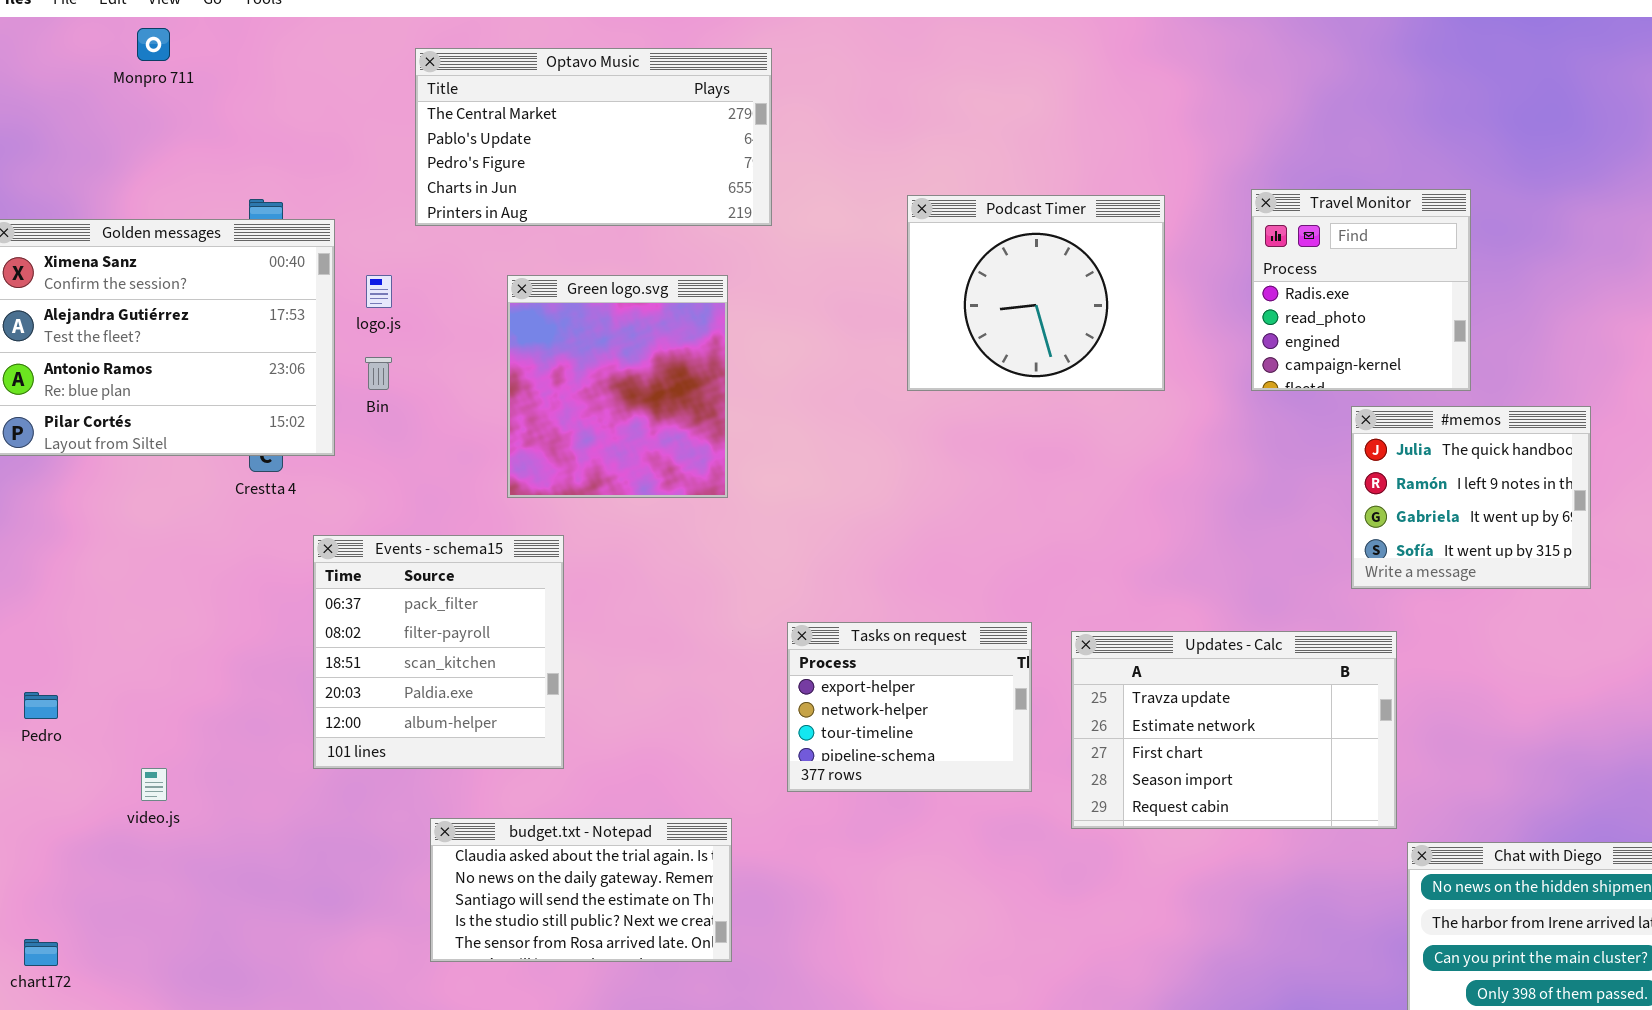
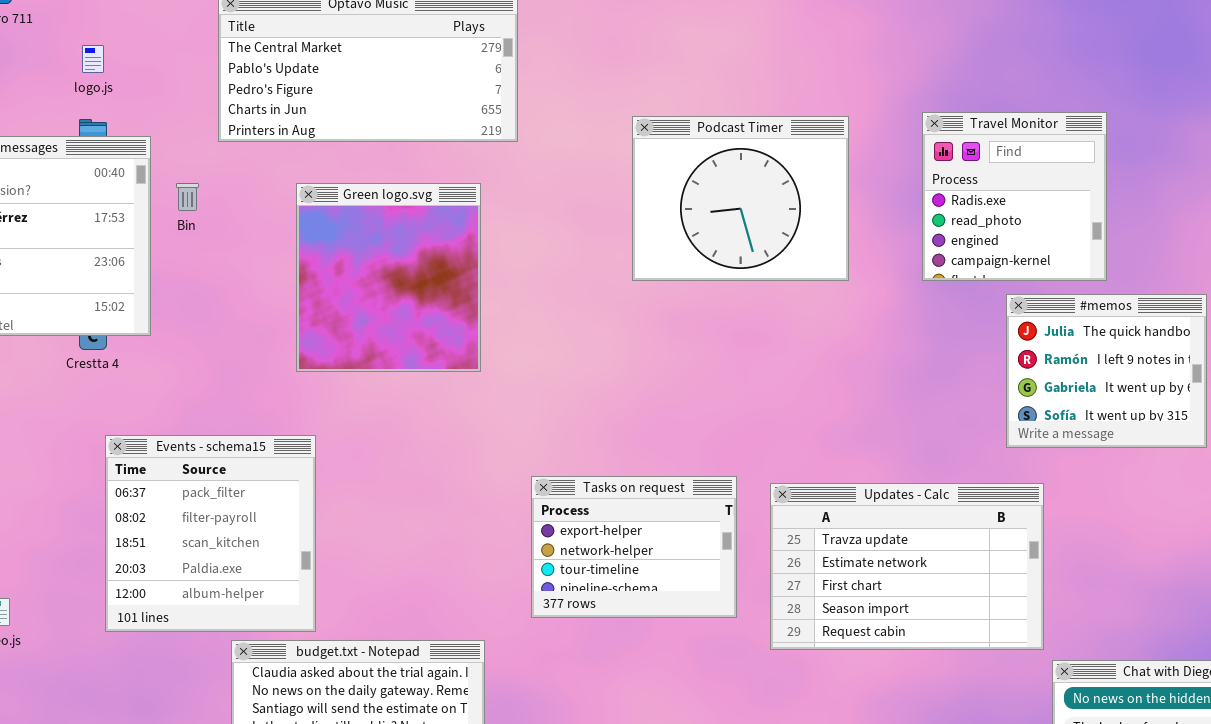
logo.js: [366,275,392,308] -> [82,45,104,73], moved
Bin: [365,357,392,390] -> [176,183,199,211], moved
Events - schema15: [313,535,564,769] -> [105,435,316,632], moved

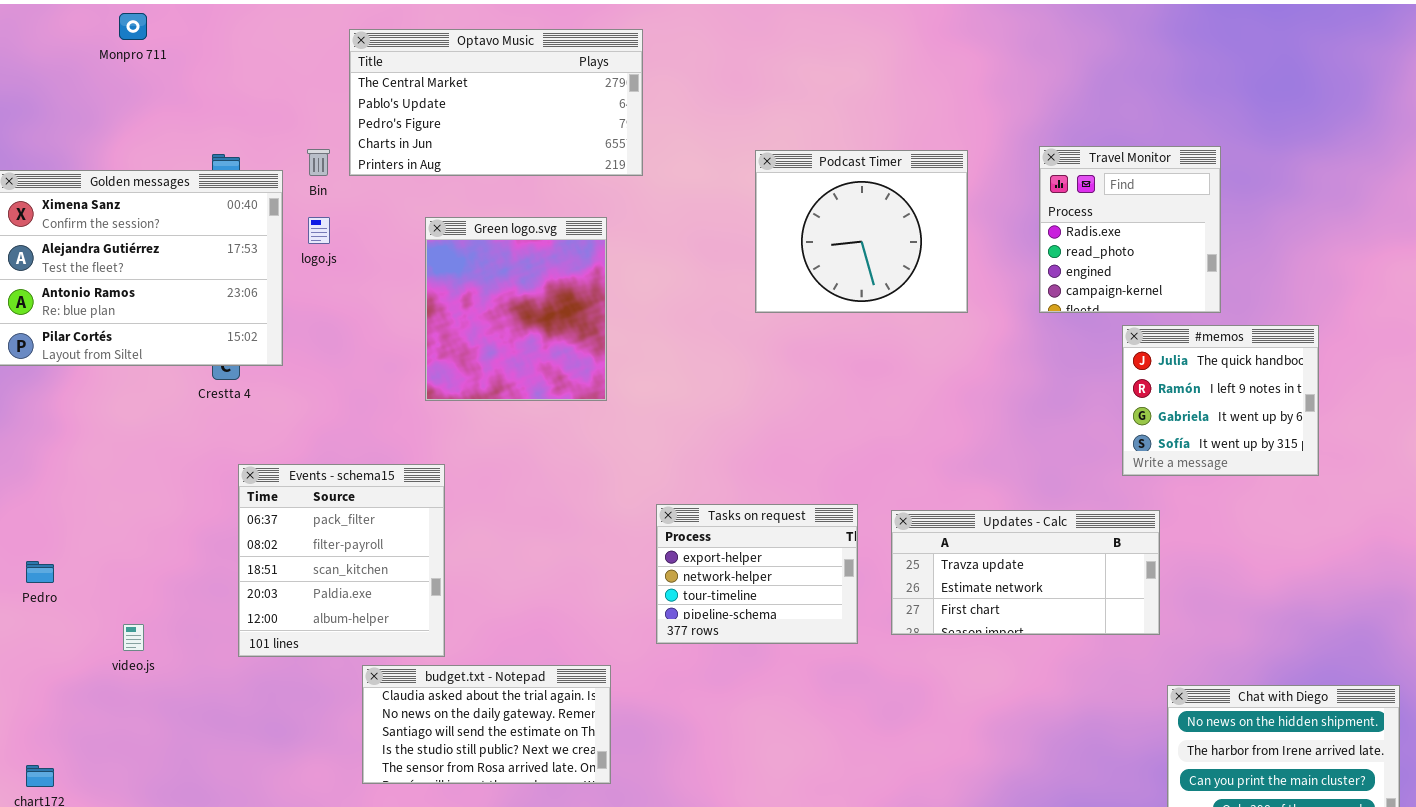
logo.js: [82,45,104,73] -> [308,217,330,244], moved
Bin: [176,183,199,211] -> [307,149,330,176], moved
Updates - Calc: [770,483,1044,650] -> [891,510,1160,635], resized

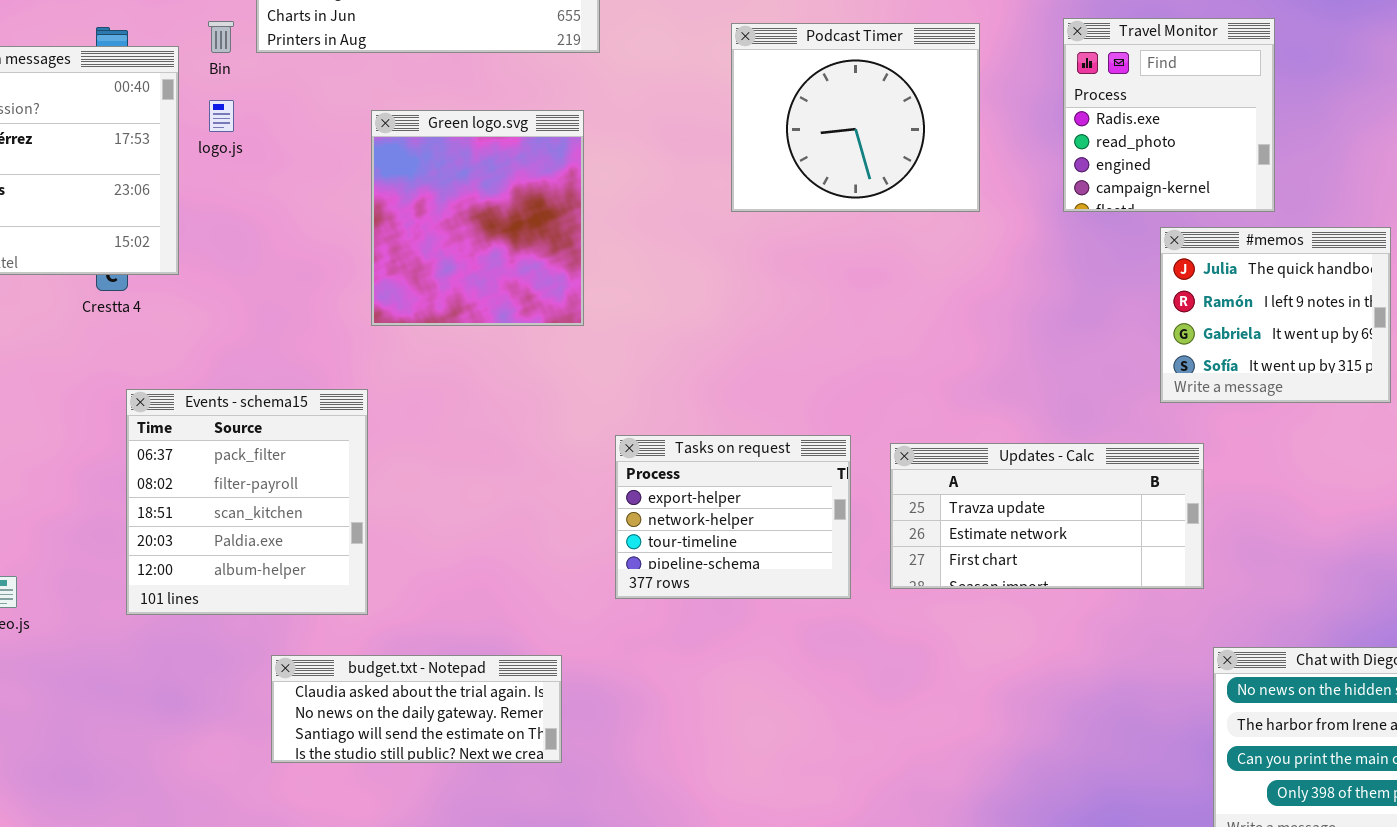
Green logo.svg: [425,217,607,401] -> [371,110,584,326], moved
budget.txt - Notepad: [362,665,611,784] -> [271,655,562,763], resized

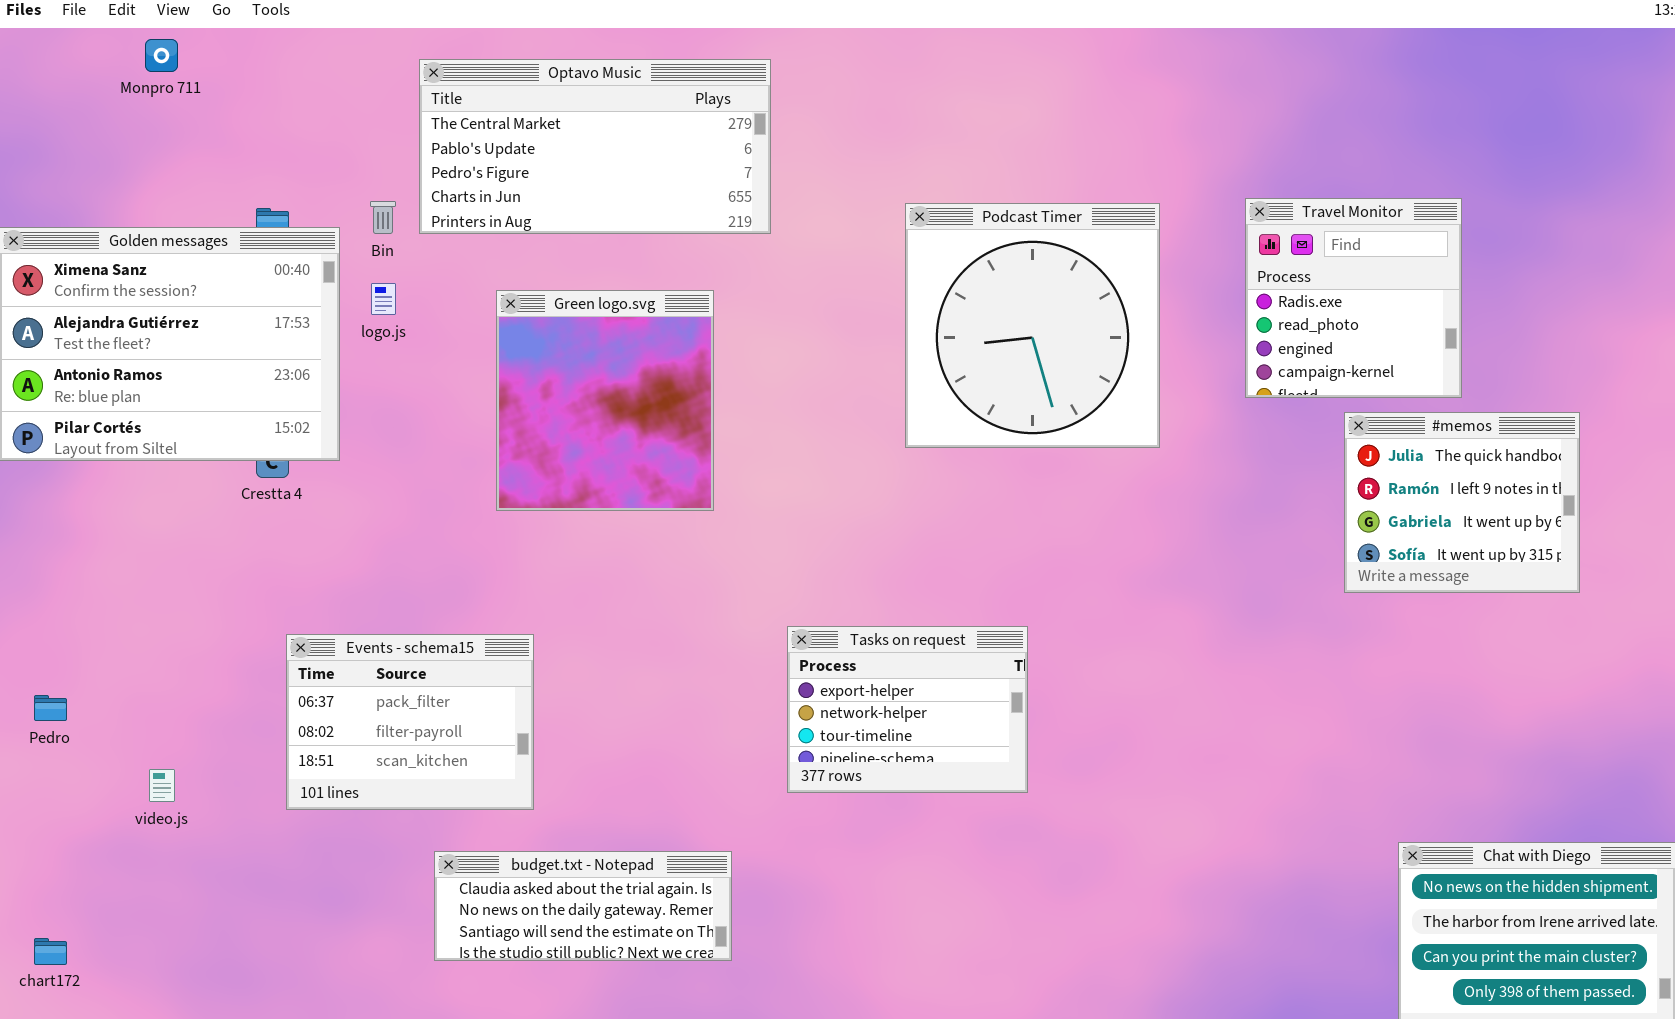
Podcast Timer: [731,23,980,212] -> [905,203,1160,448], resized
Green logo.svg: [371,110,584,326] -> [496,290,714,511], moved
Events - schema15: [126,389,368,615] -> [286,634,534,810], resized
Updates - Calc: [890,443,1204,589] -> none, closed

